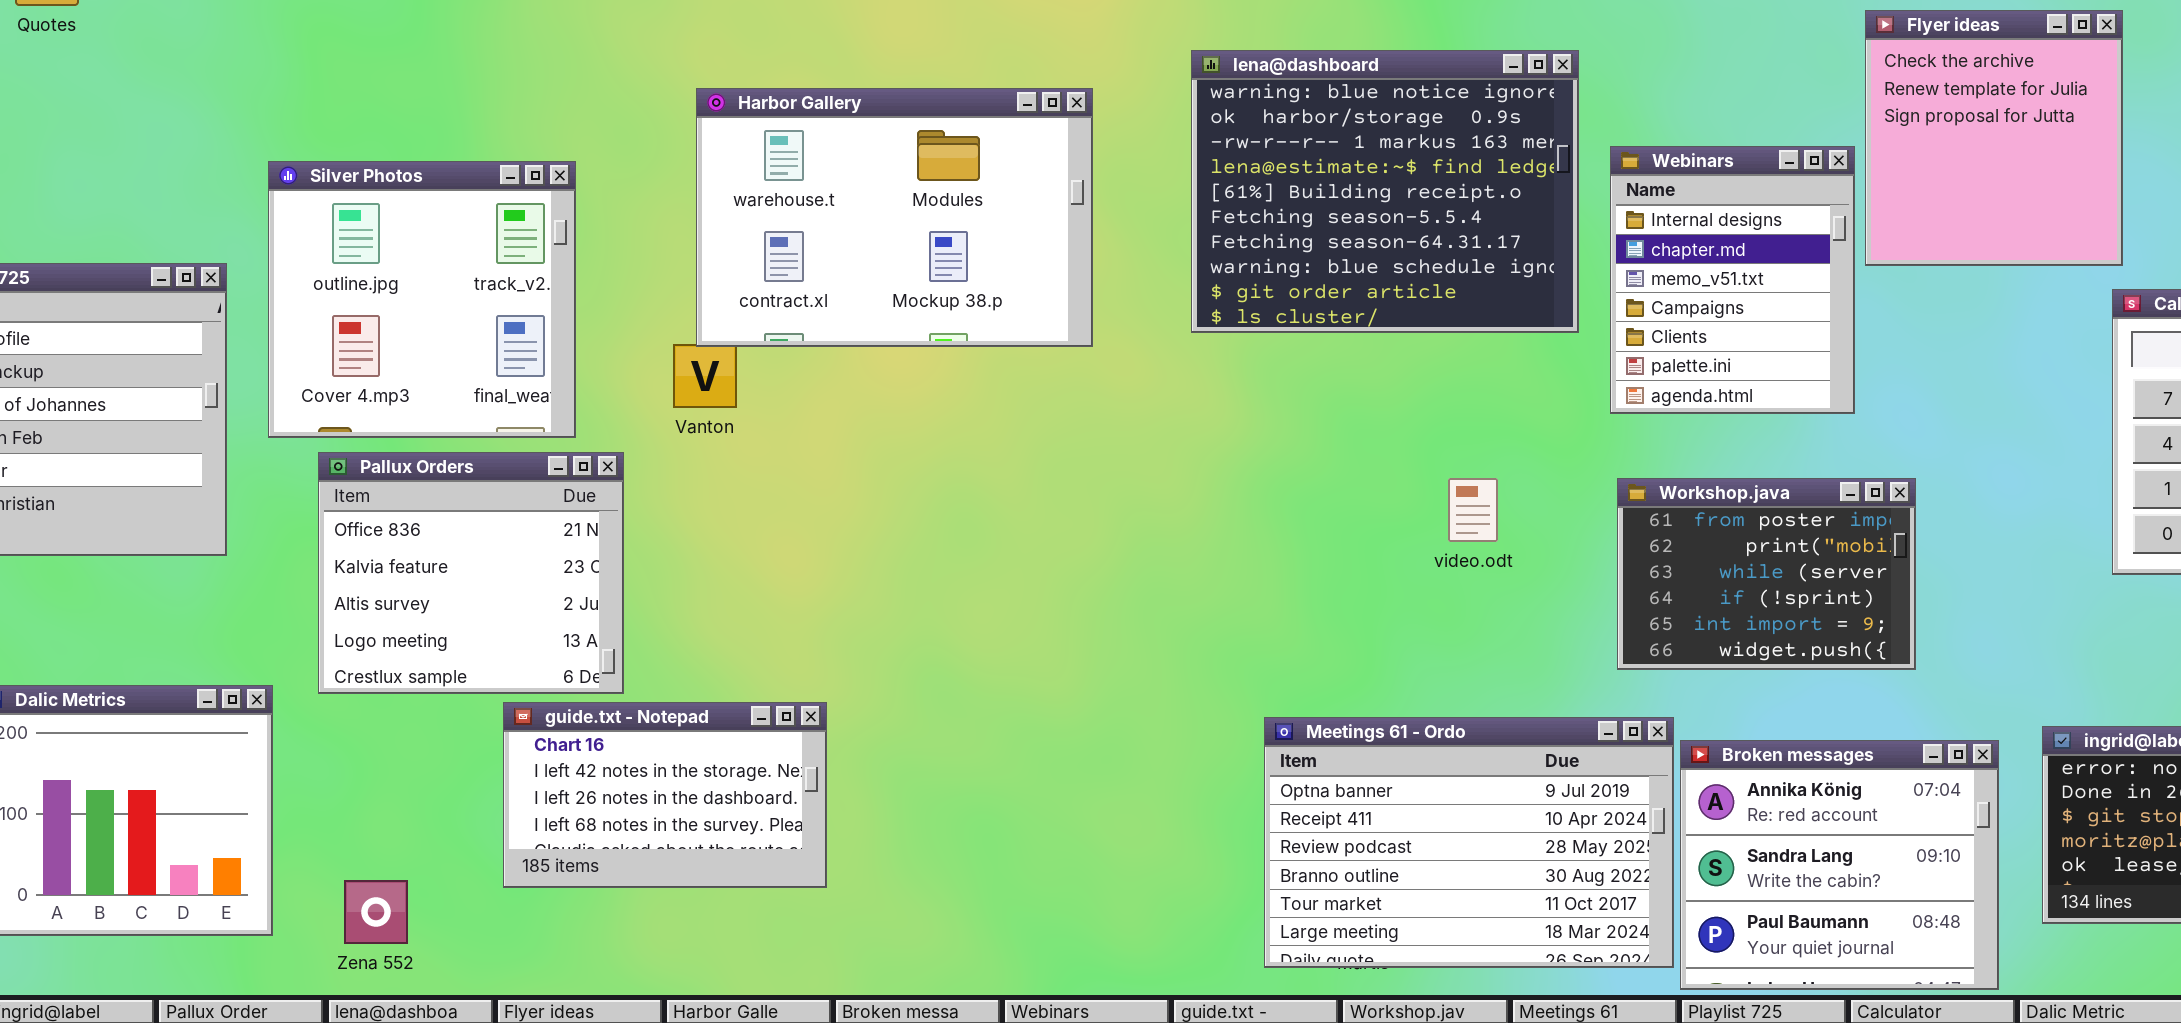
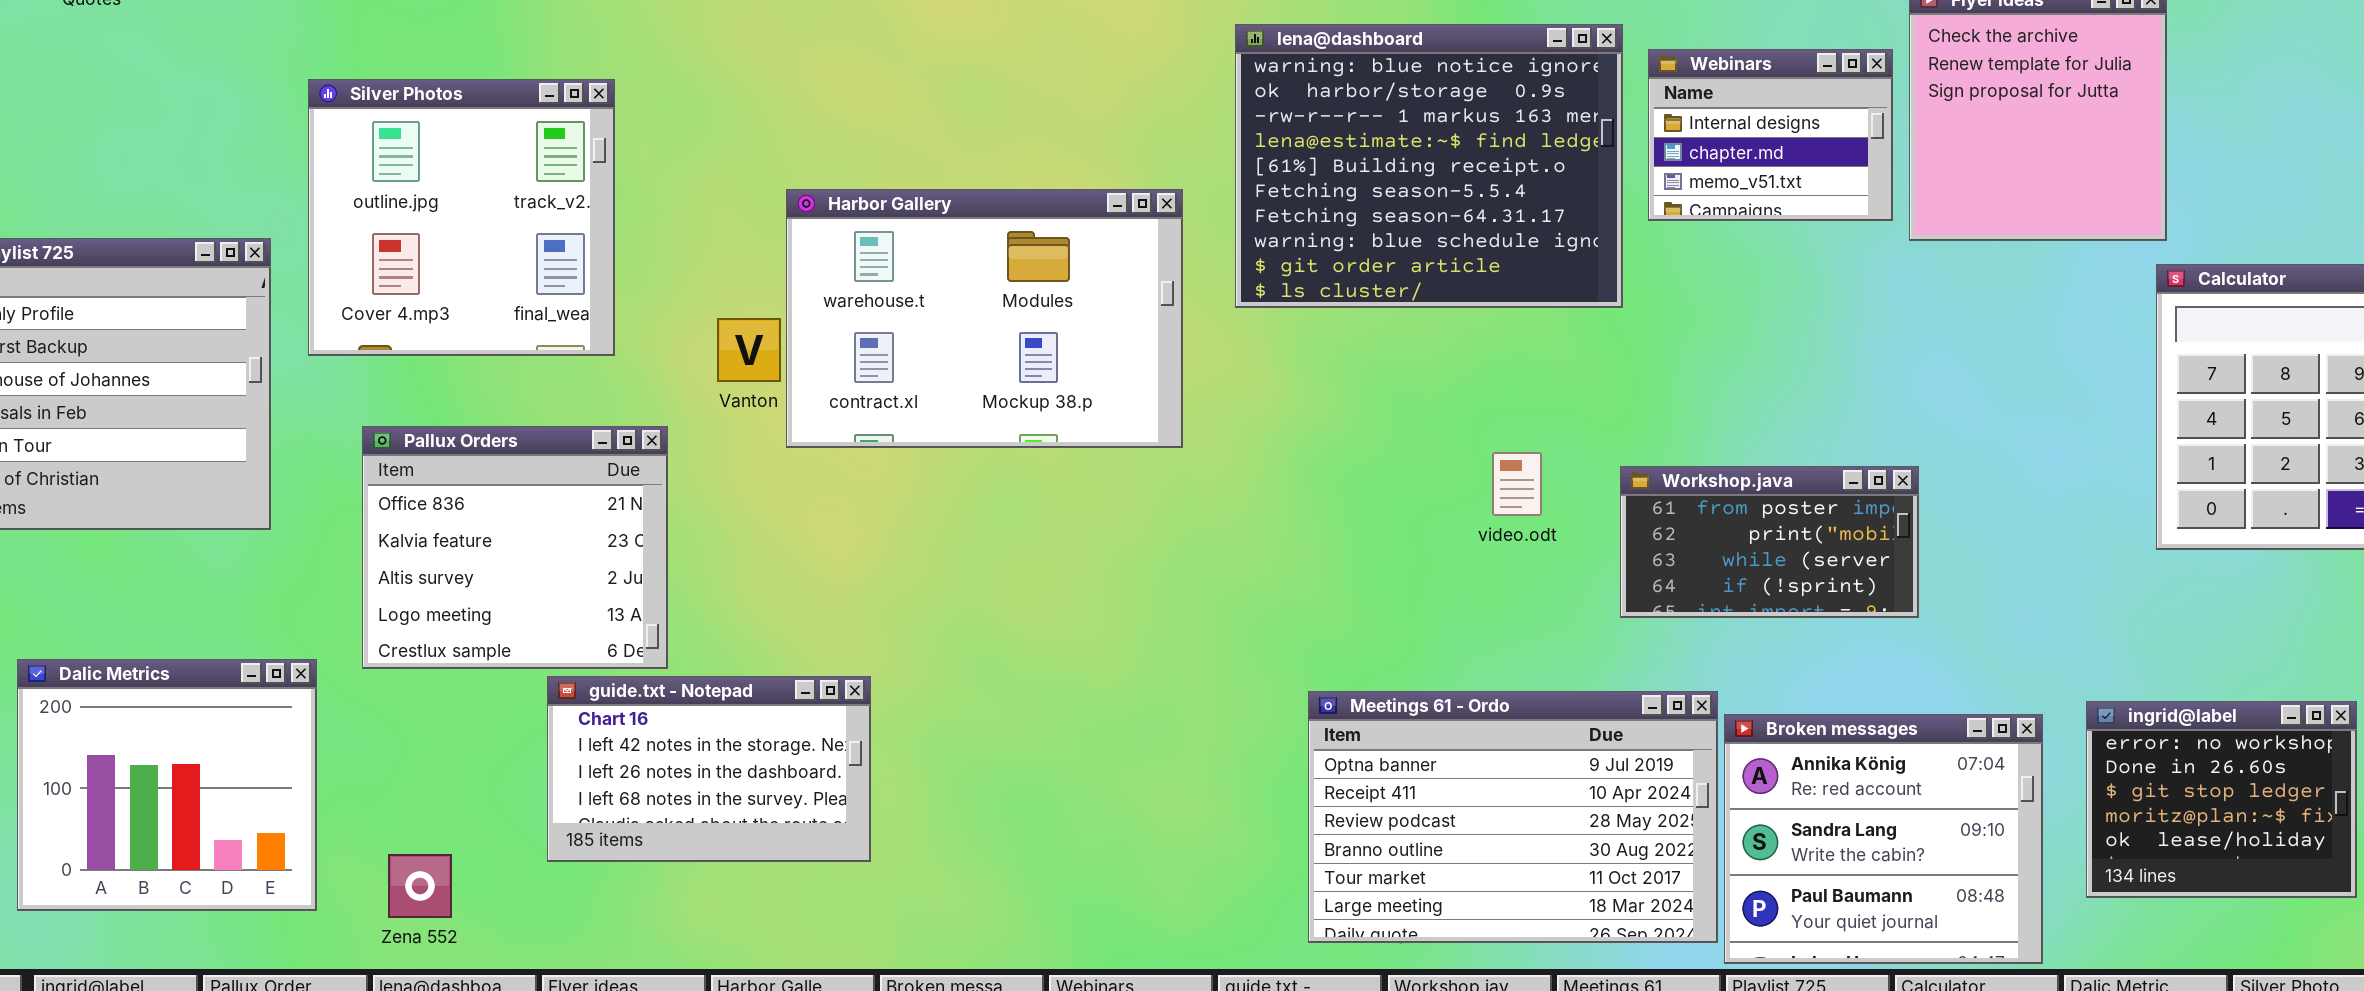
Harbor Gallery: [696,88,1093,347] -> [786,189,1183,448], moved
Webinars: [1610,146,1855,414] -> [1648,49,1893,221], moved, resized
Silver Photos: [268,161,576,438] -> [308,79,615,356], moved
Workshop.java: [1617,478,1916,670] -> [1620,466,1919,618], moved, resized

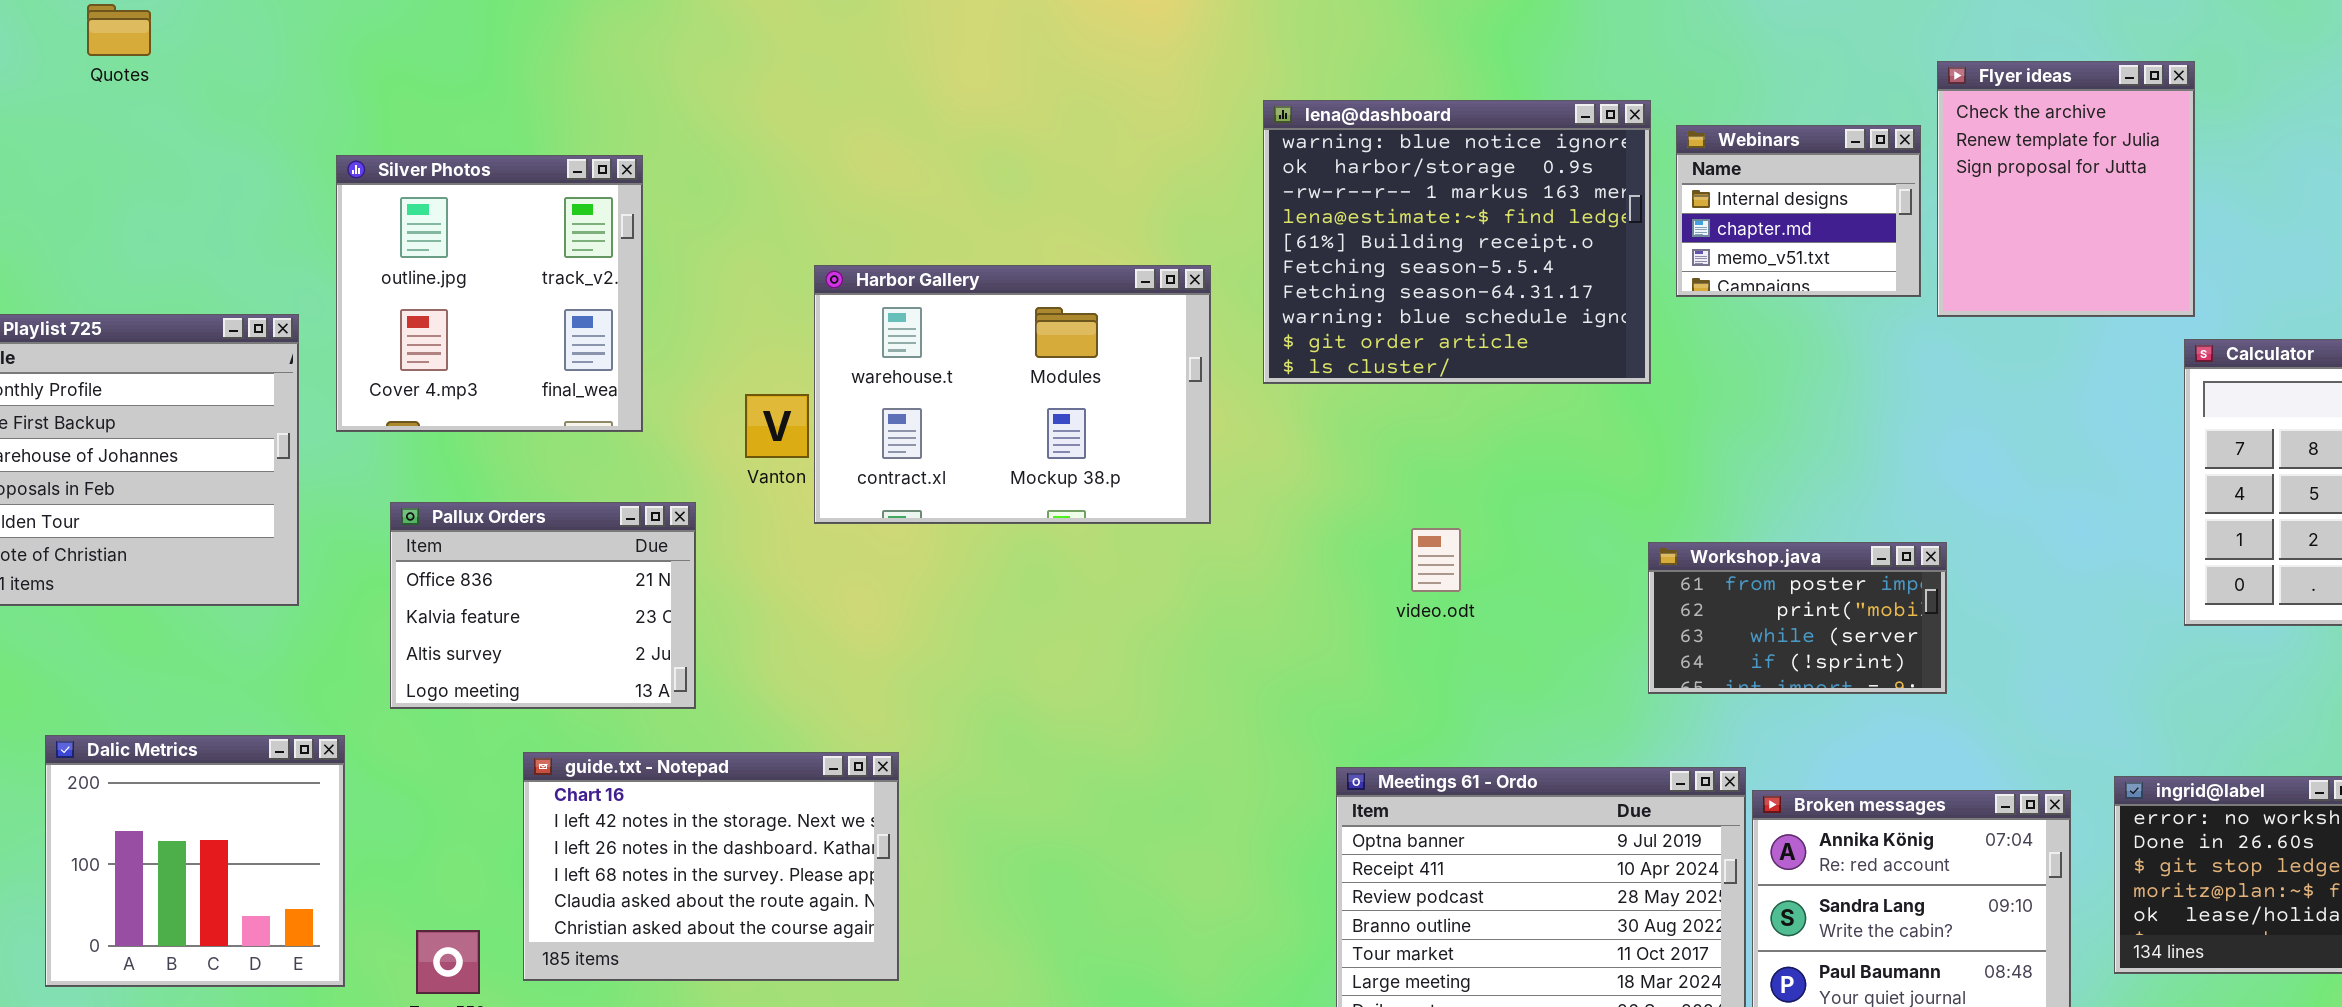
Pallux Orders: [362,426,668,669] -> [390,502,696,709], resized
video.odt: [1492,452,1542,516] -> [1411,528,1461,592], moved
guide.txt - Notepad: [547,676,871,862] -> [523,752,899,981], resized

